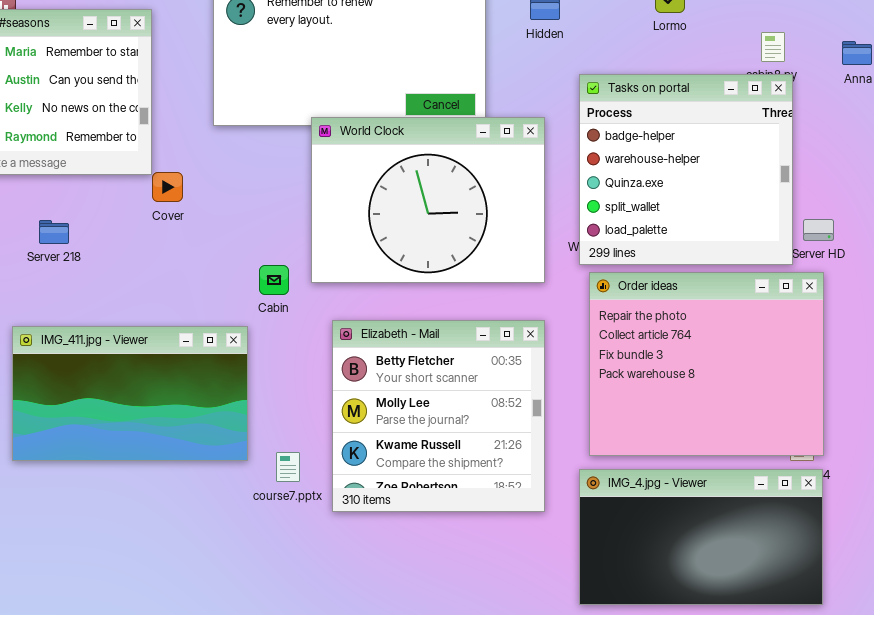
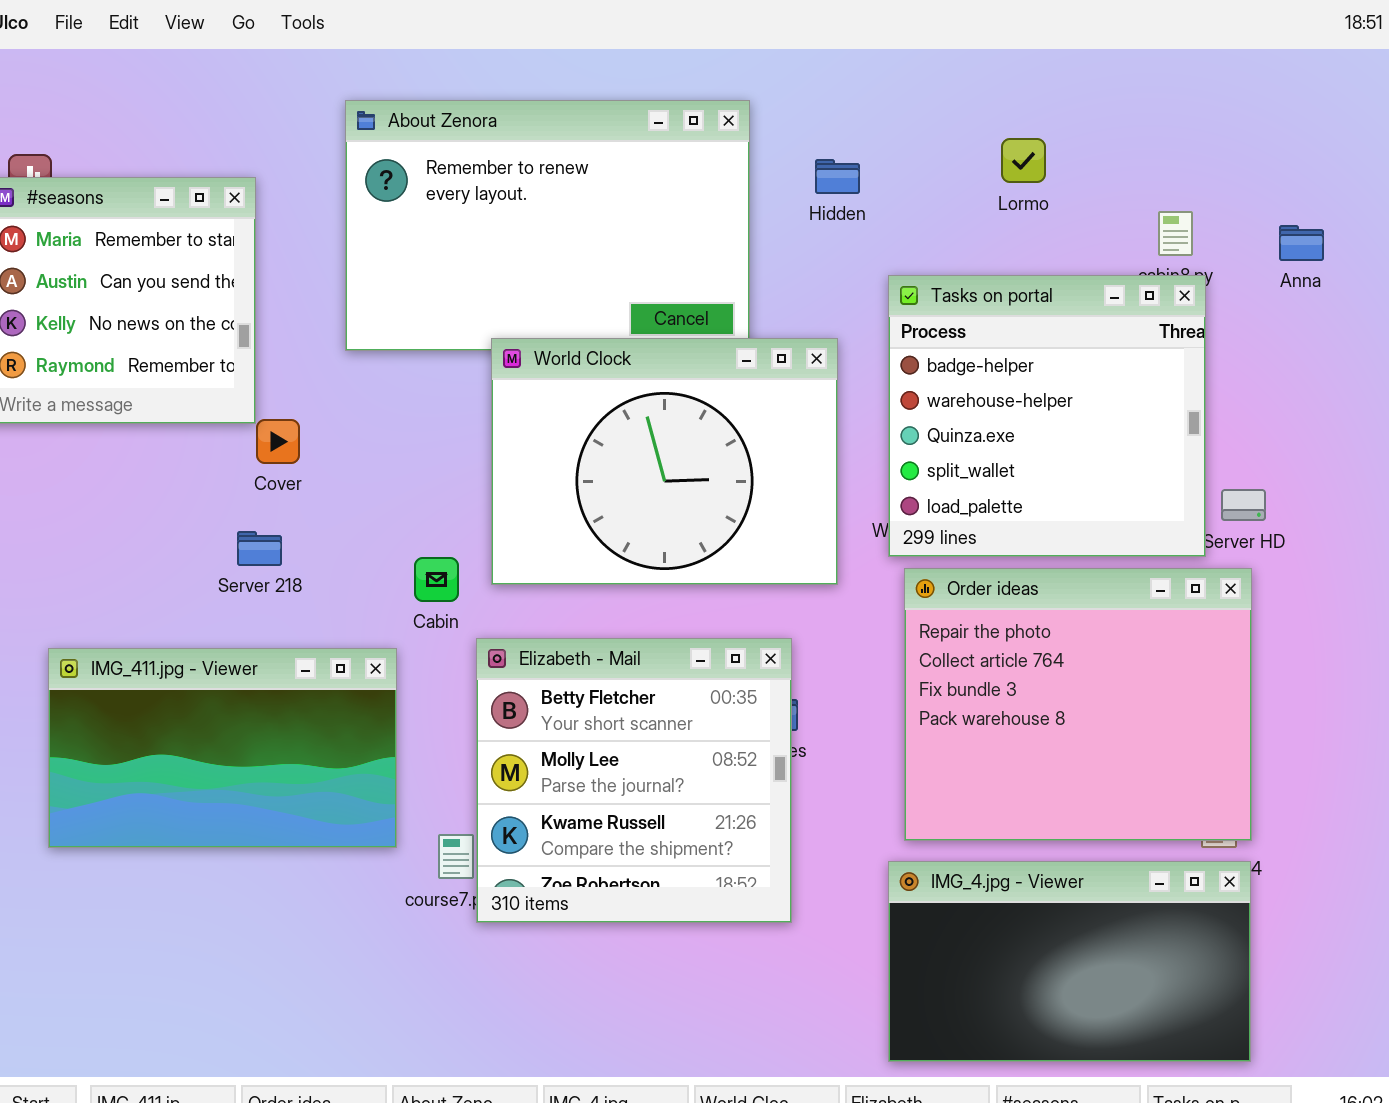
Server 218: [39,220,69,244] -> [237,531,282,566], moved
Elizabeth - Mail: [332,320,545,512] -> [476,638,792,923], moved

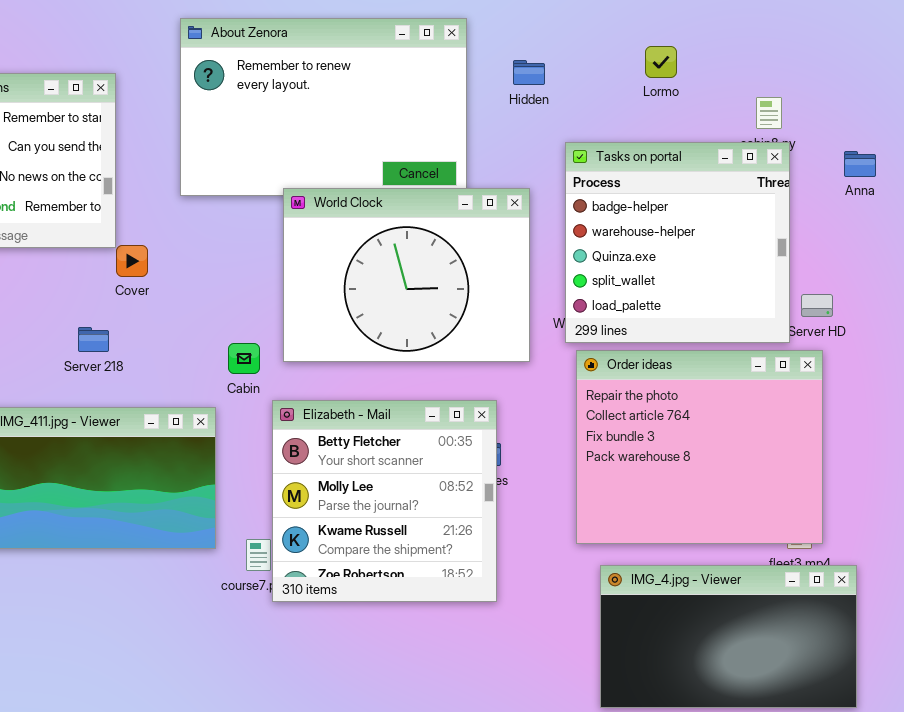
Anna: [1279,225,1324,261] -> [844,151,876,177], moved
Server 218: [237,531,282,566] -> [78,327,109,352], moved
IMG_4.jpg - Viewer: [888,861,1251,1062] -> [600,565,857,708], moved

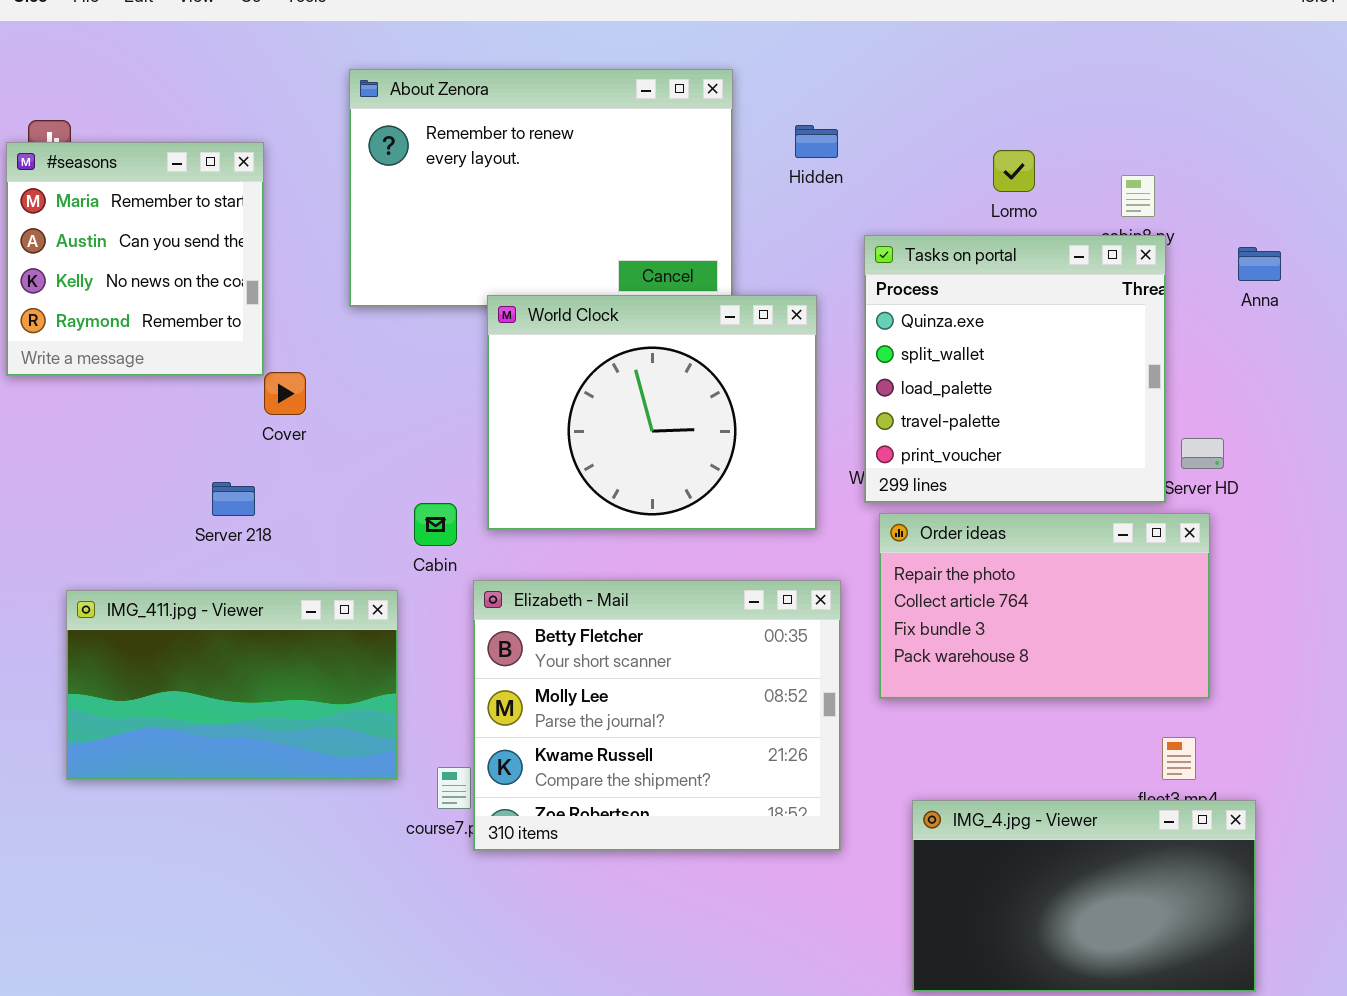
Lormo: [645,46,677,78] -> [993,150,1035,192], moved
Tasks on portal: [565,142,790,343] -> [864,235,1166,503], scrolled down 2 rows
Order ideas: [576,350,823,544] -> [879,513,1210,699], resized
Elizabeth - Mail: [272,400,497,602] -> [473,580,841,851], resized

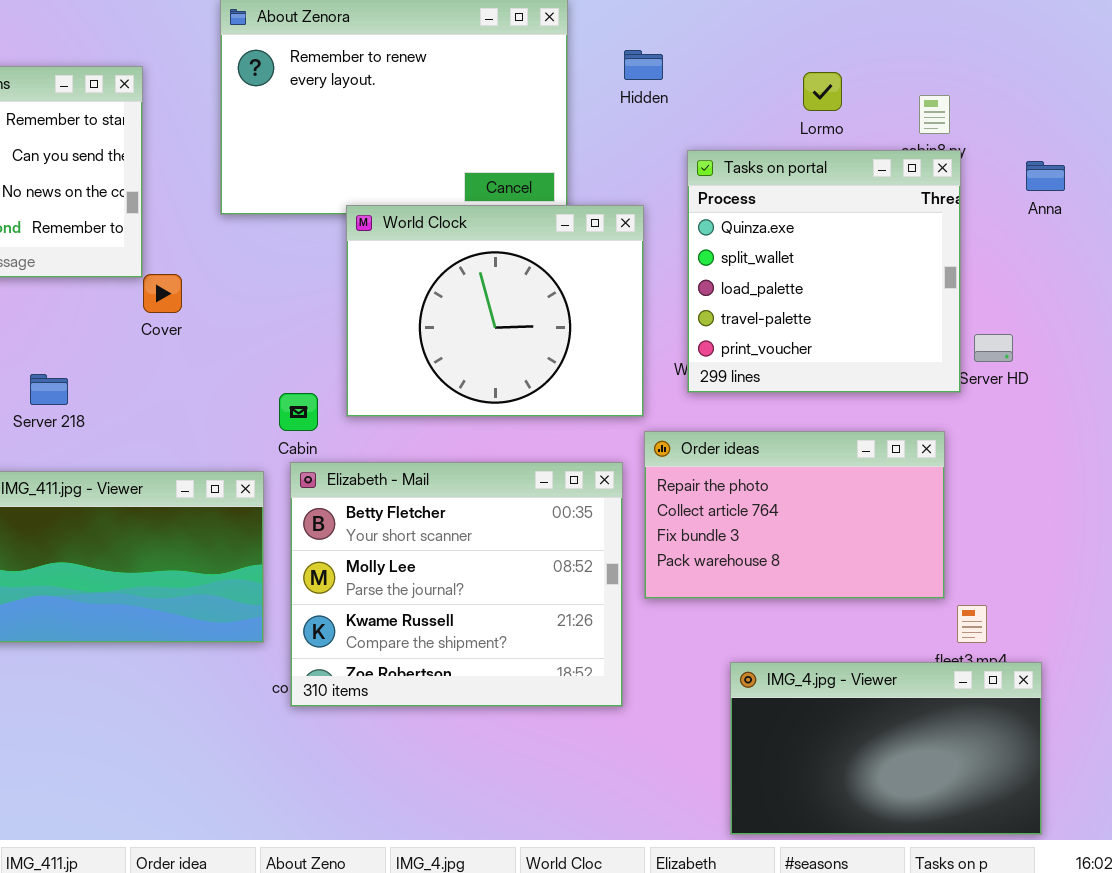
Server 218: [212,482,255,516] -> [30,374,68,405], moved
Order ideas: [879,513,1210,699] -> [644,431,945,599], moved
Elizabeth - Mail: [473,580,841,851] -> [290,462,623,707], moved

